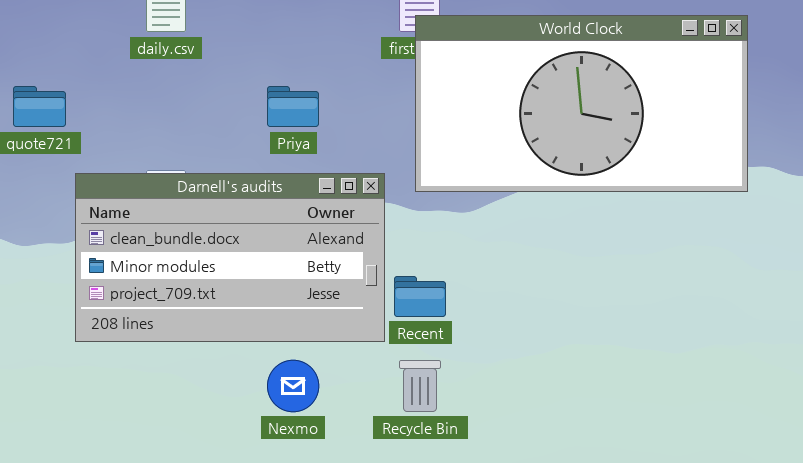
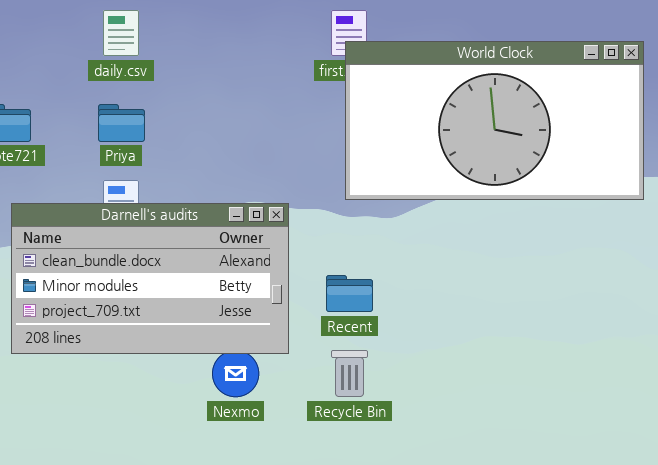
Priya: [267,86,319,127] -> [98,104,145,142], moved
Darnell's audits: [75,173,385,342] -> [11,203,289,354], moved

